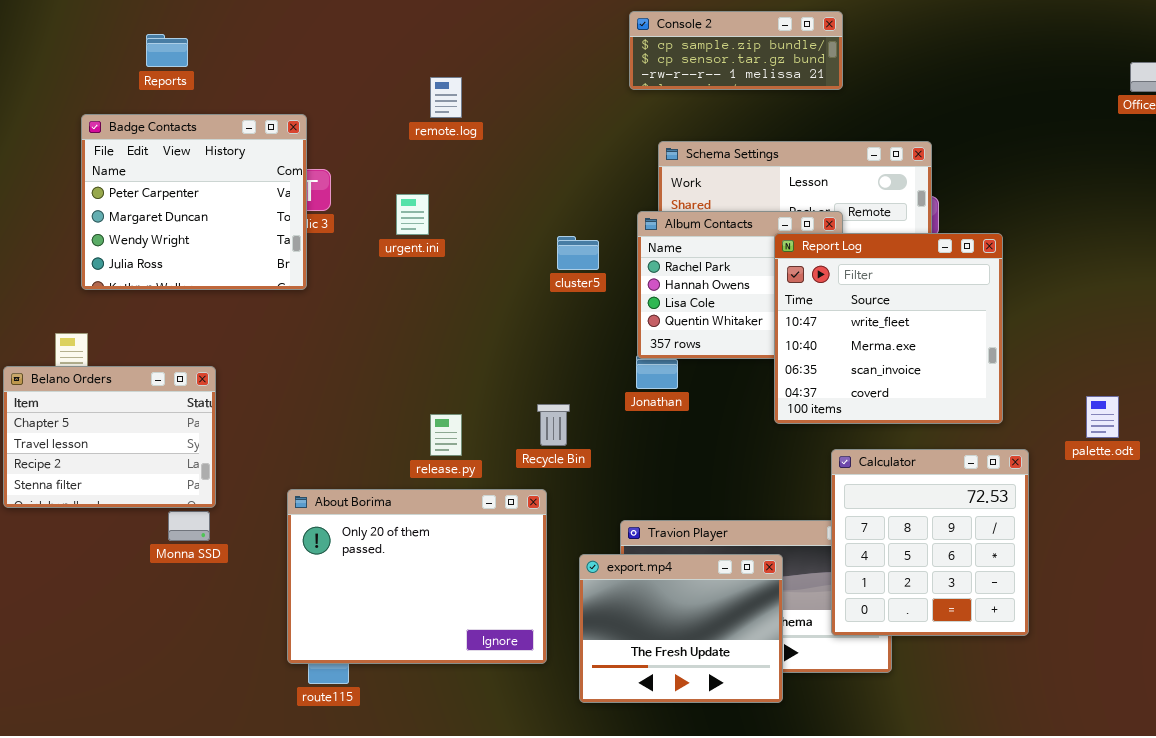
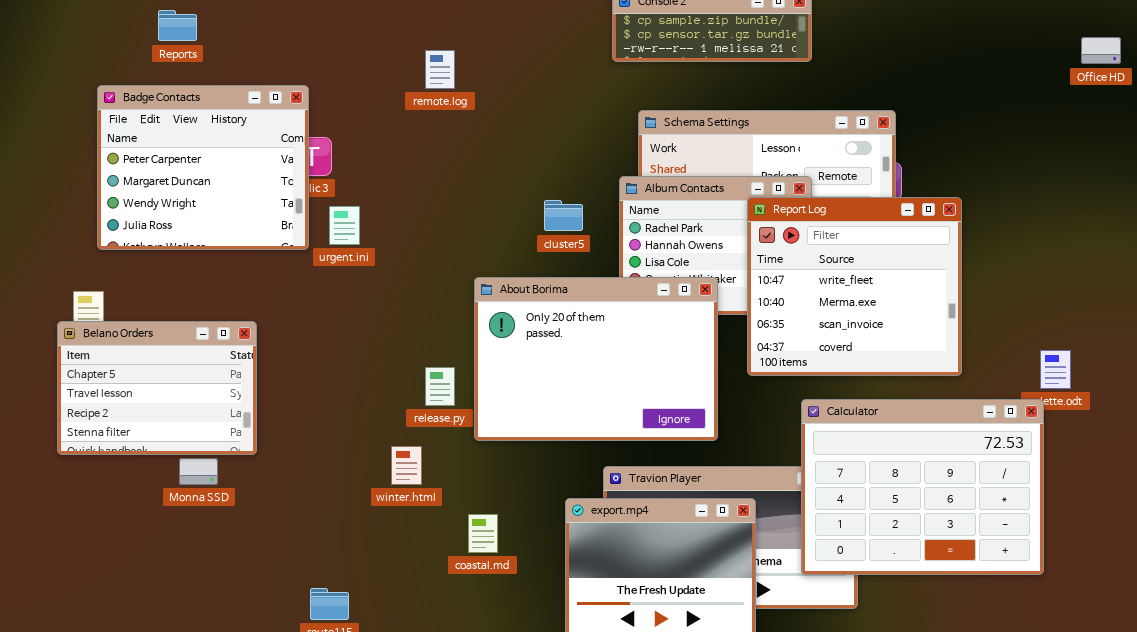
urgent.ini: [396,194,429,235] -> [329,206,360,245], moved
Belano Orders: [3,366,216,508] -> [57,321,257,455], moved
Calculator: [831,449,1029,636] -> [801,399,1044,575], resized
About Borima: [287,489,547,664] -> [474,277,718,441], moved

